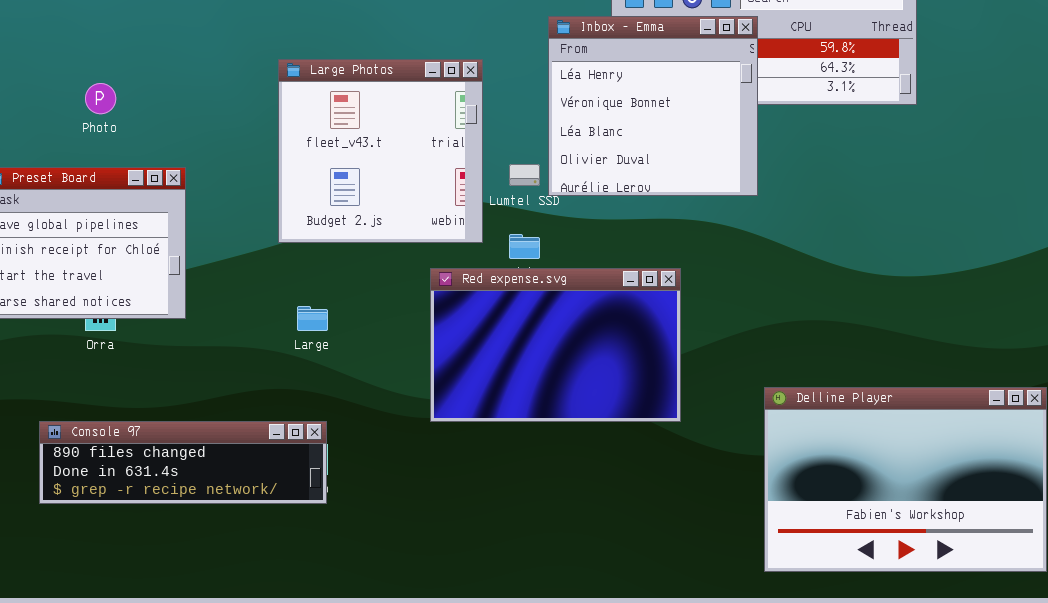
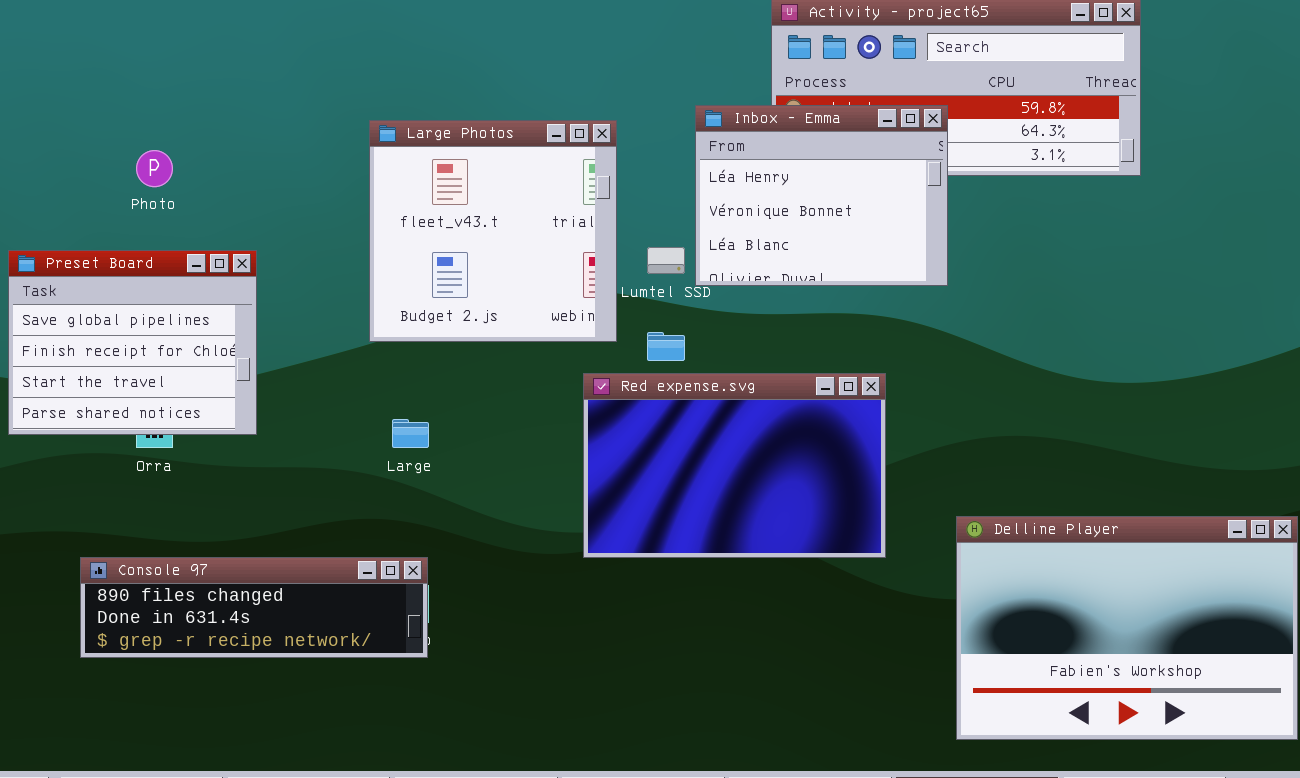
Inbox - Emma: [548,16,758,196] -> [695,105,948,286], resized
Red expense.svg: [430,268,681,422] -> [583,373,886,558], moved

